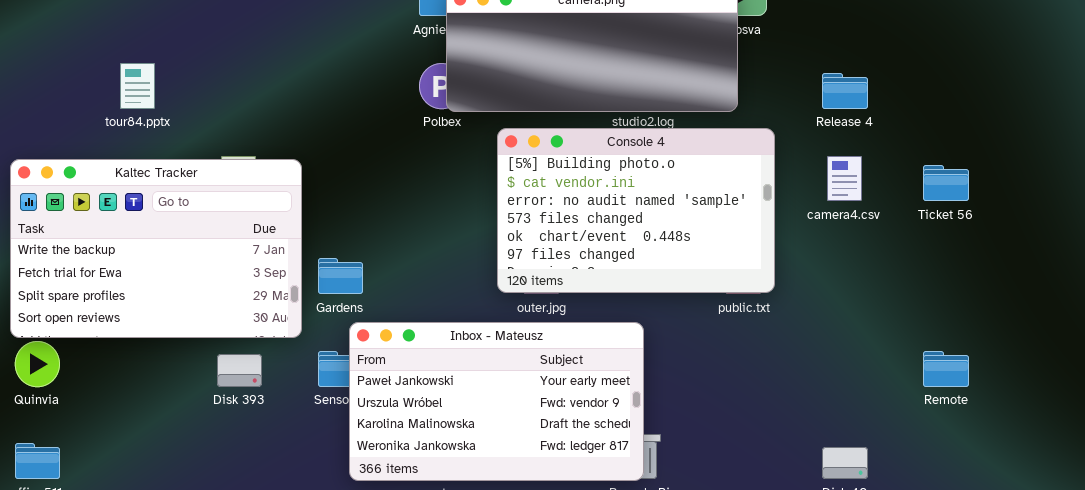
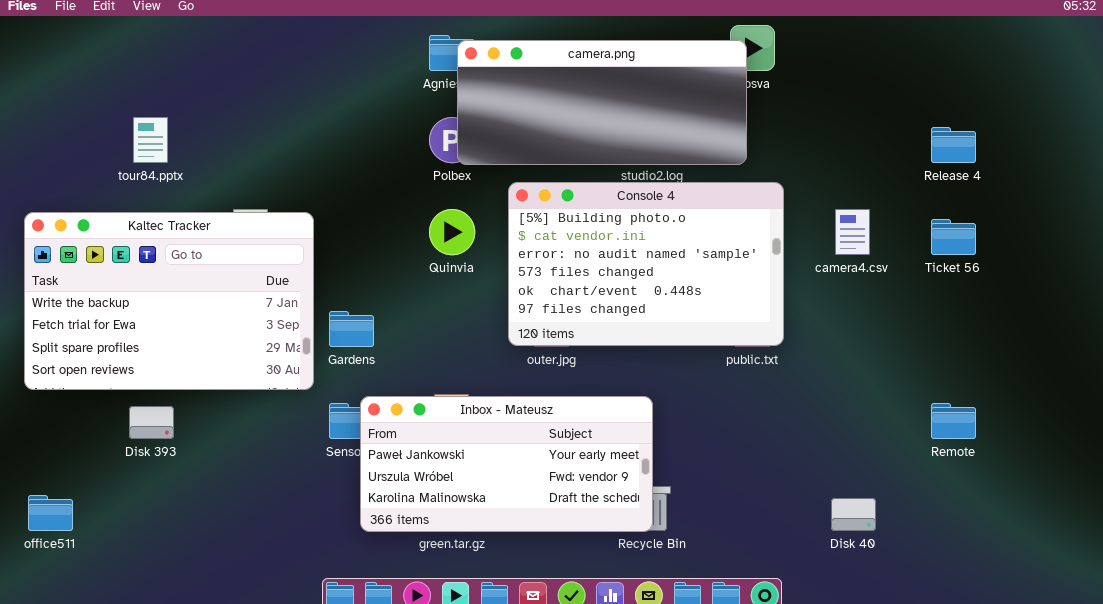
Release 4: [822,73,868,109] -> [931,127,976,163], moved
Inbox - Mateusz: [349,322,644,481] -> [360,396,653,532], resized
Quinvia: [15,341,60,387] -> [429,209,475,255], moved
Disk 393: [217,354,262,387] -> [129,406,174,439], moved

